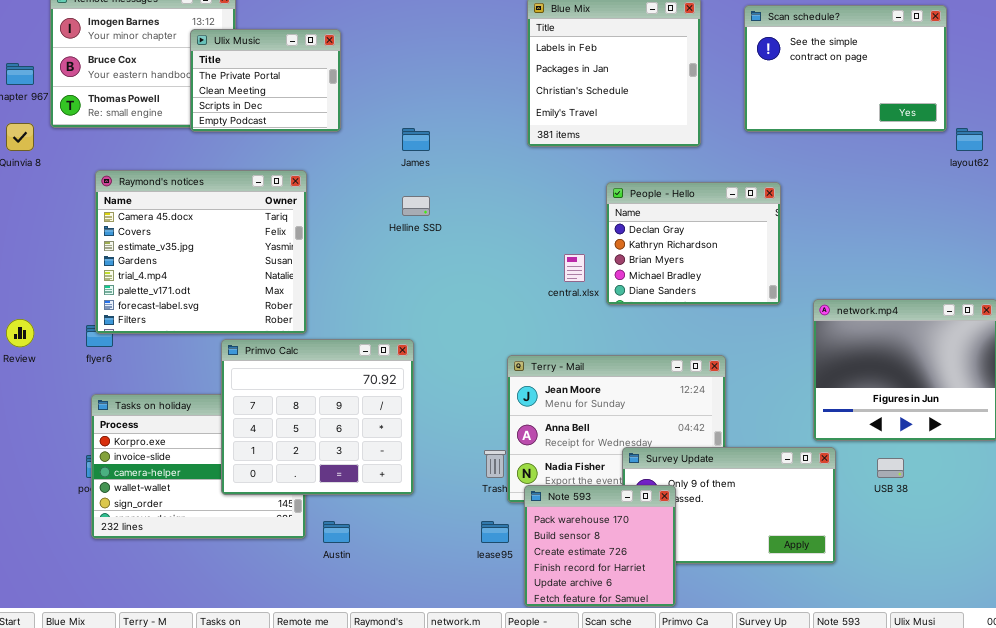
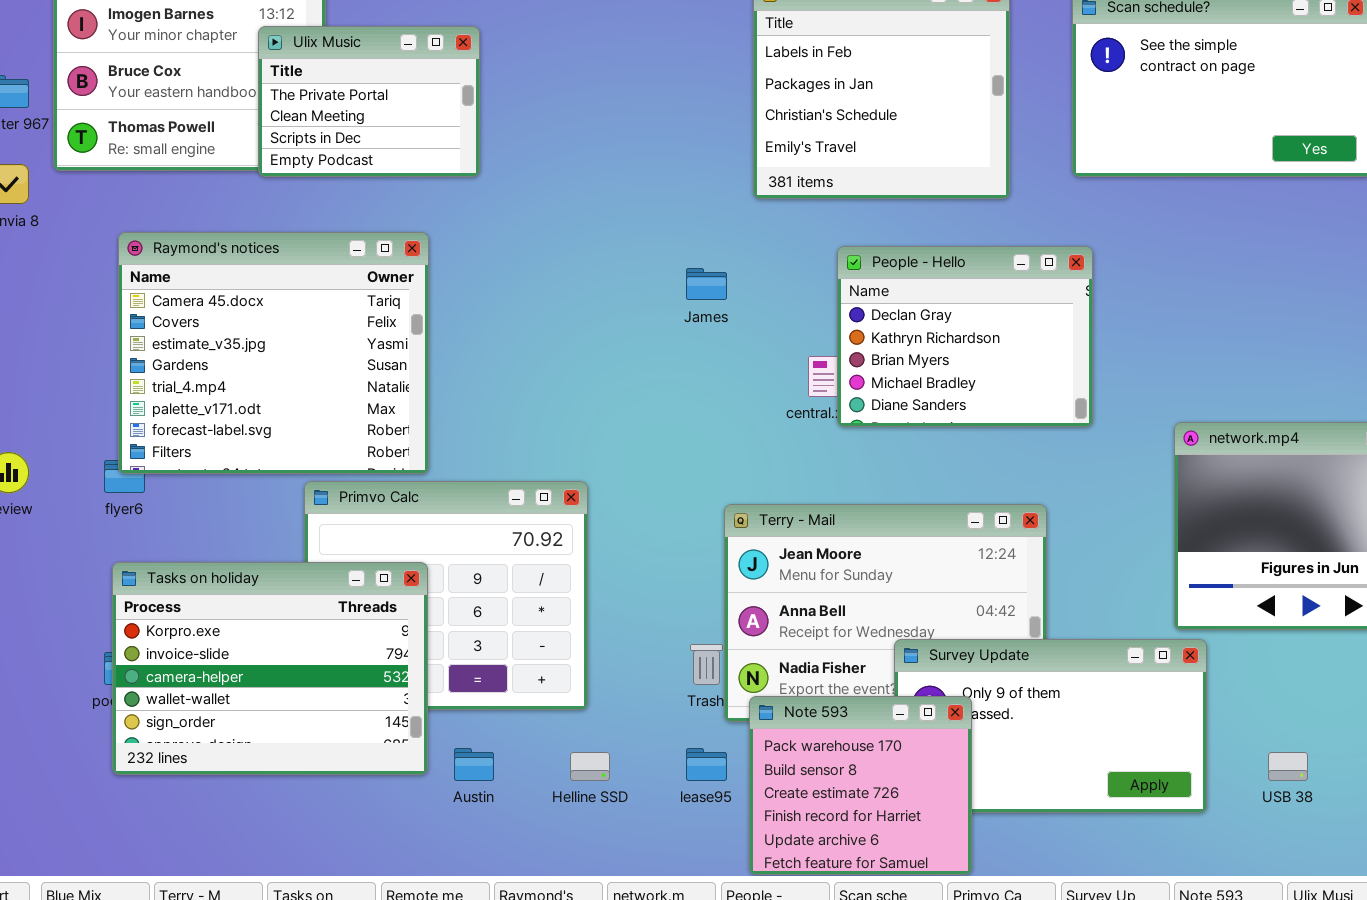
James: [402,128,430,151] -> [686,268,727,300], moved
People - Hello: [606,182,781,305] -> [837,246,1093,427], moved
Helline SSD: [402,196,430,216] -> [570,752,610,781], moved
Tasks on holiday: [91,394,306,539] -> [112,562,428,775], raised
USB 38: [877,458,904,478] -> [1268,752,1308,781], moved

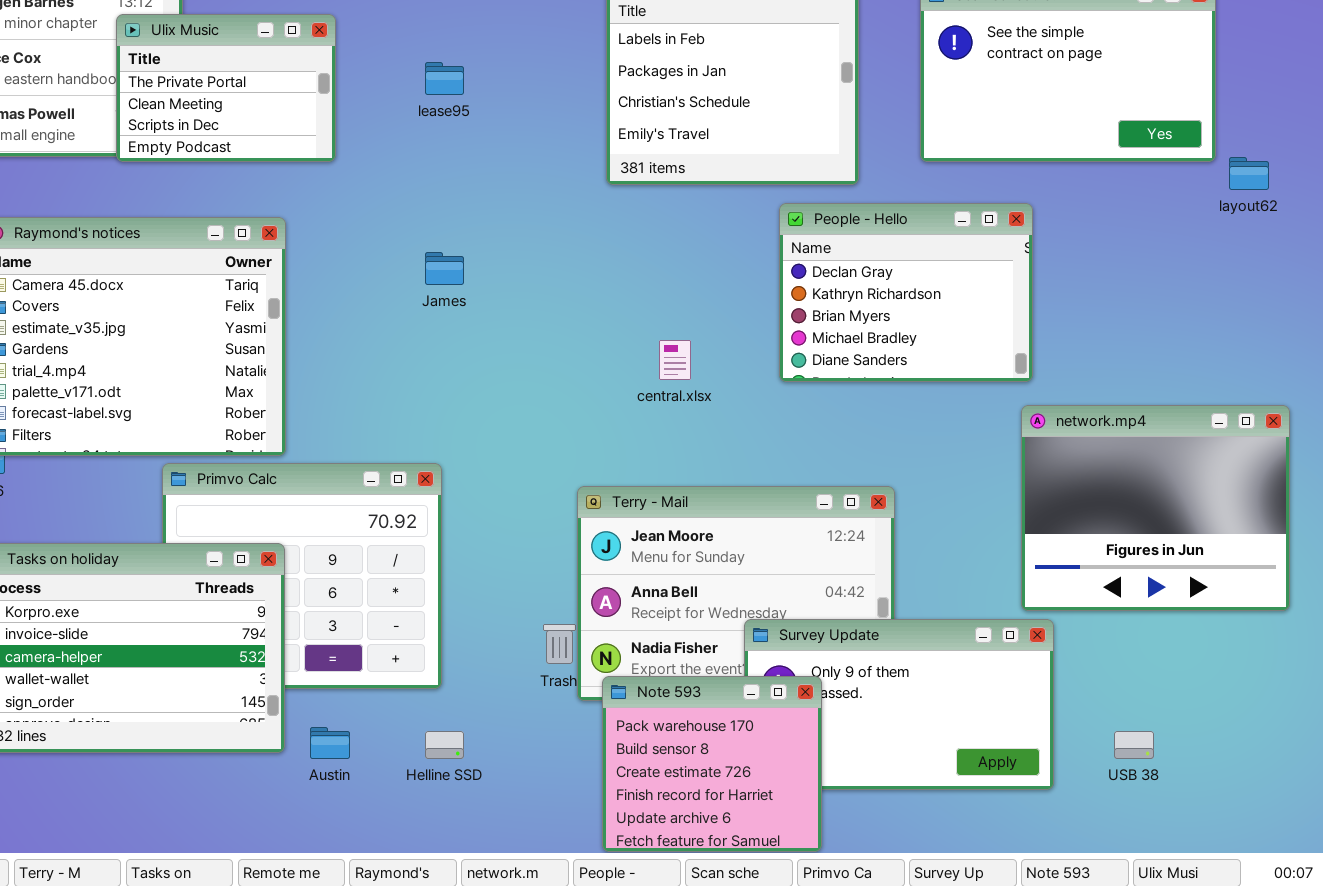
People - Hello: [837,246,1093,427] -> [779,203,1033,382], moved
James: [686,268,727,300] -> [425,252,464,285], moved
lease95: [686,748,727,781] -> [425,62,464,95], moved

